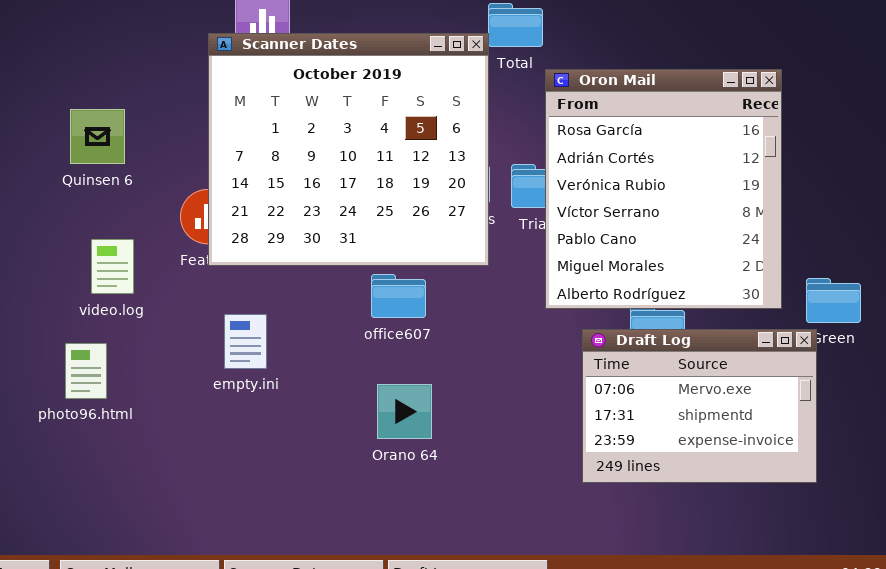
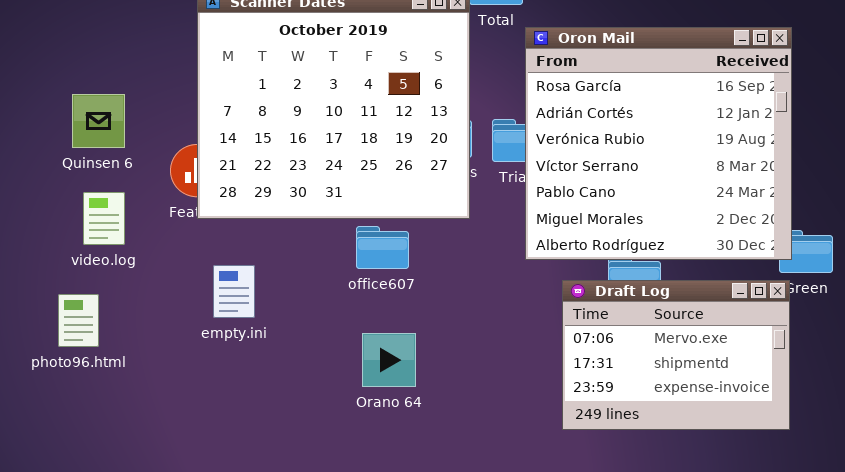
Oron Mail: [545,69,782,309] -> [525,27,792,260], resized
Quinsen 6: [70,109,125,164] -> [72,94,125,148], moved

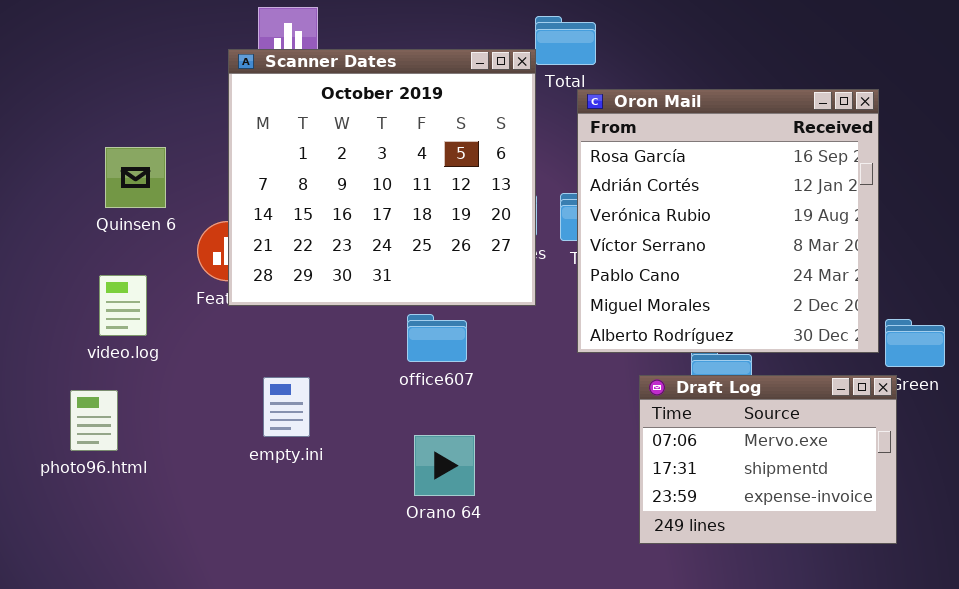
Oron Mail: [525,27,792,260] -> [577,89,879,353], moved
Quinsen 6: [72,94,125,148] -> [105,147,166,208], moved
empty.ini: [213,265,255,318] -> [263,377,310,437], moved

